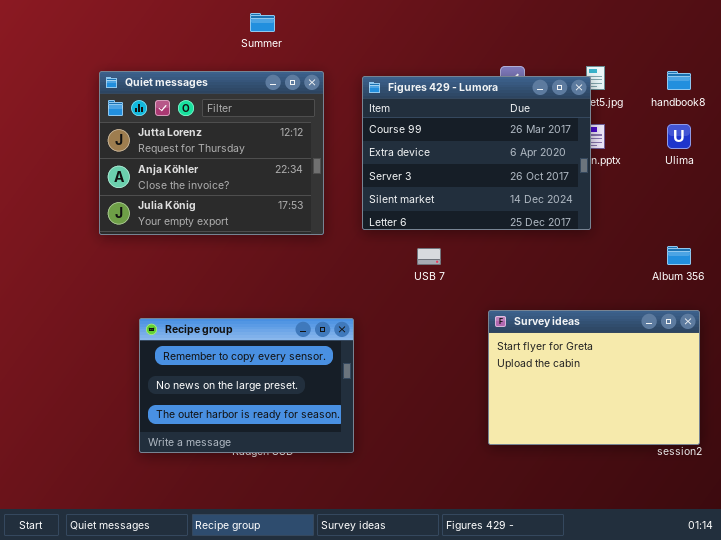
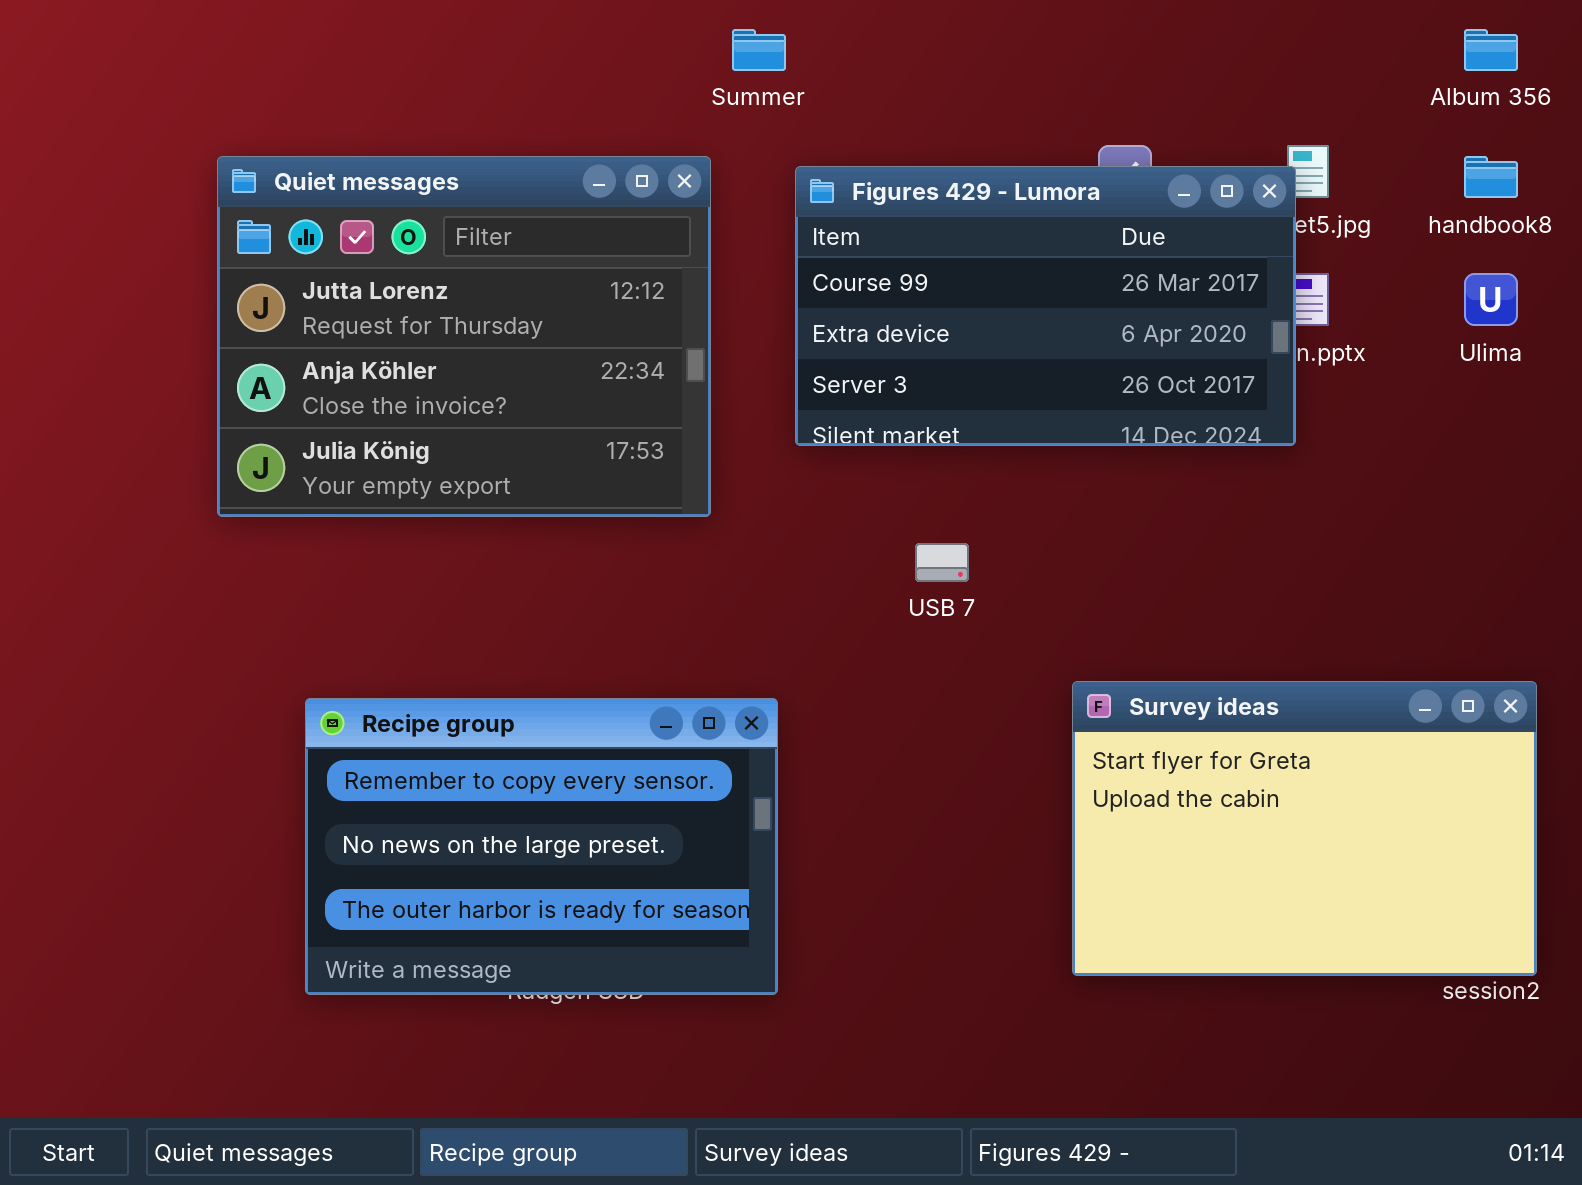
Summer: [250,13,275,32] -> [732,29,786,71], moved
Figures 429 - Lumora: [362,76,591,230] -> [795,166,1296,446], resized
Album 356: [667,246,691,265] -> [1464,29,1518,71], moved

